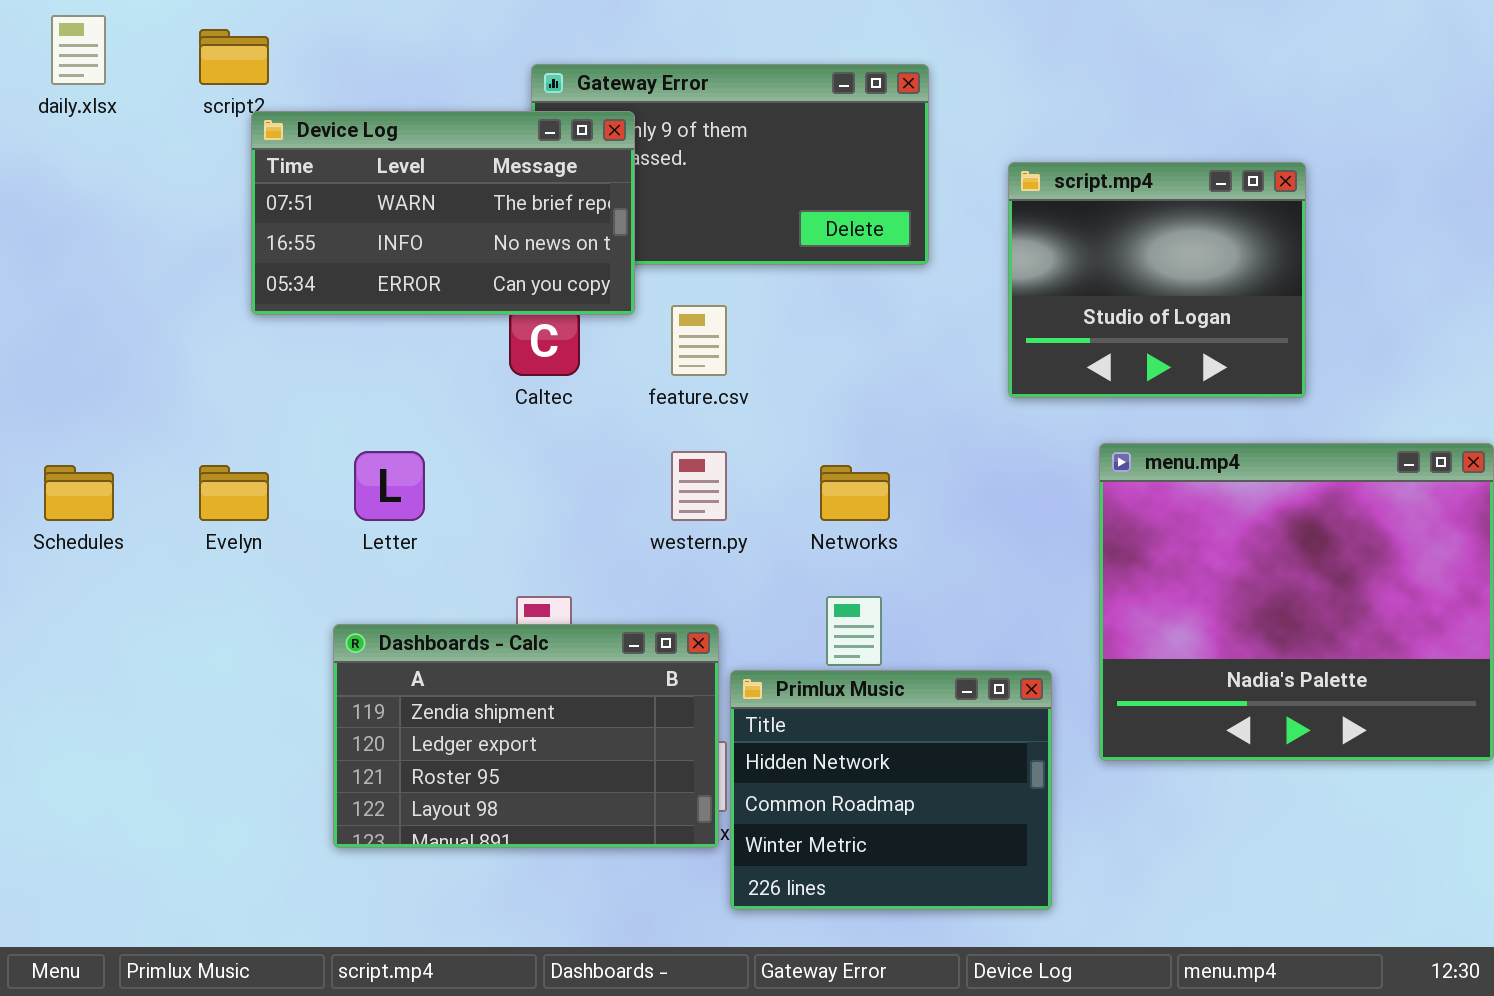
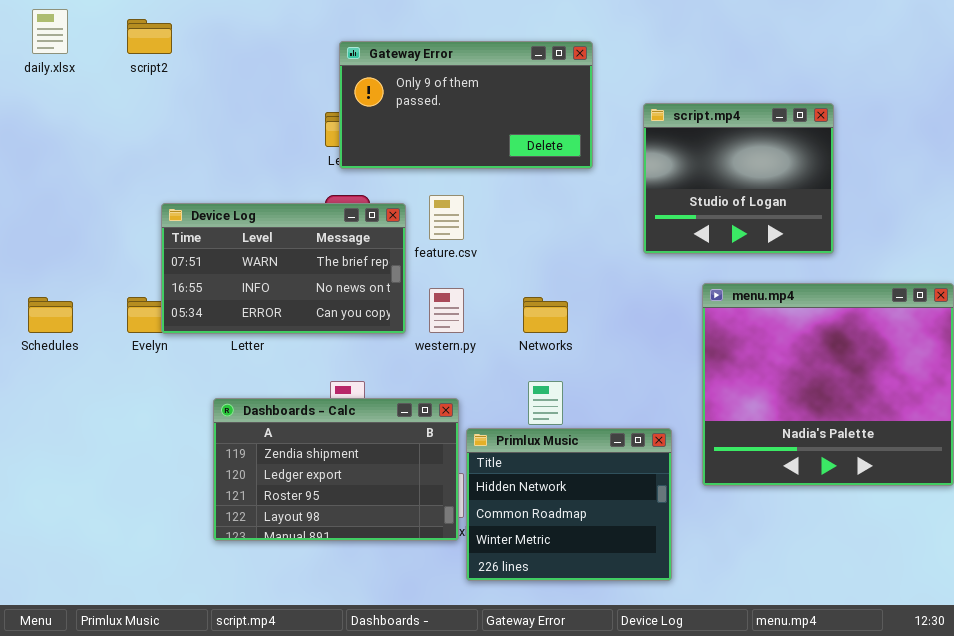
Device Log: [251,111,635,315] -> [161,203,406,334], moved

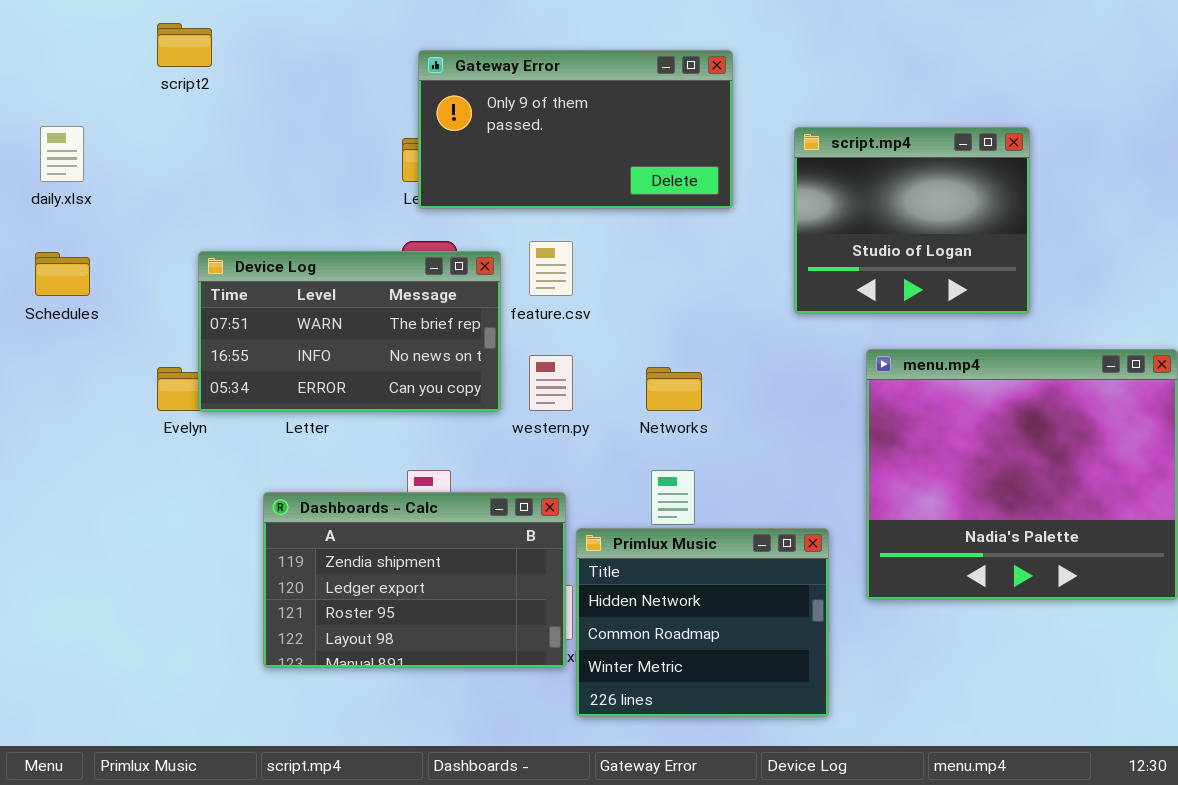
daily.xlsx: [32,9,68,54] -> [40,126,84,182], moved
Schedules: [28,297,73,333] -> [35,252,90,296], moved

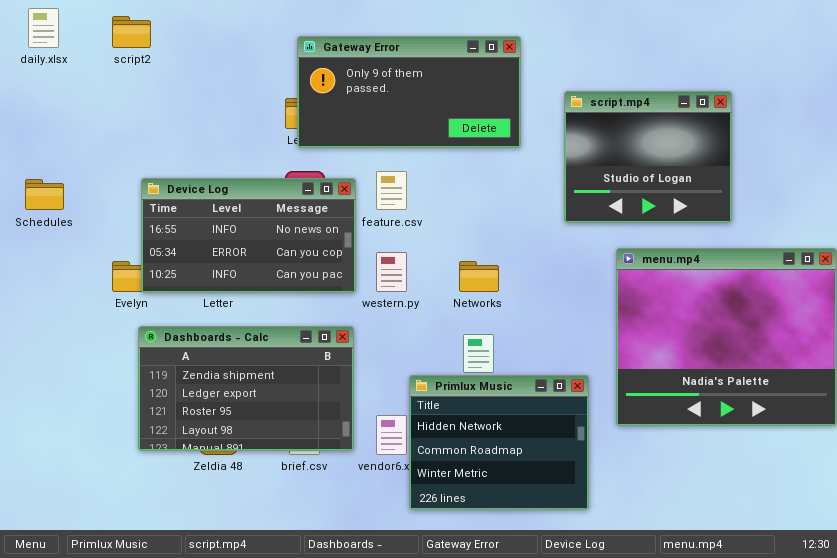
daily.xlsx: [40,126,84,182] -> [28,8,59,48], moved
Device Log: [198,251,501,412] -> [141,178,356,293], scrolled down 1 row
Dashboards - Calc: [263,492,566,668] -> [138,326,354,451], moved

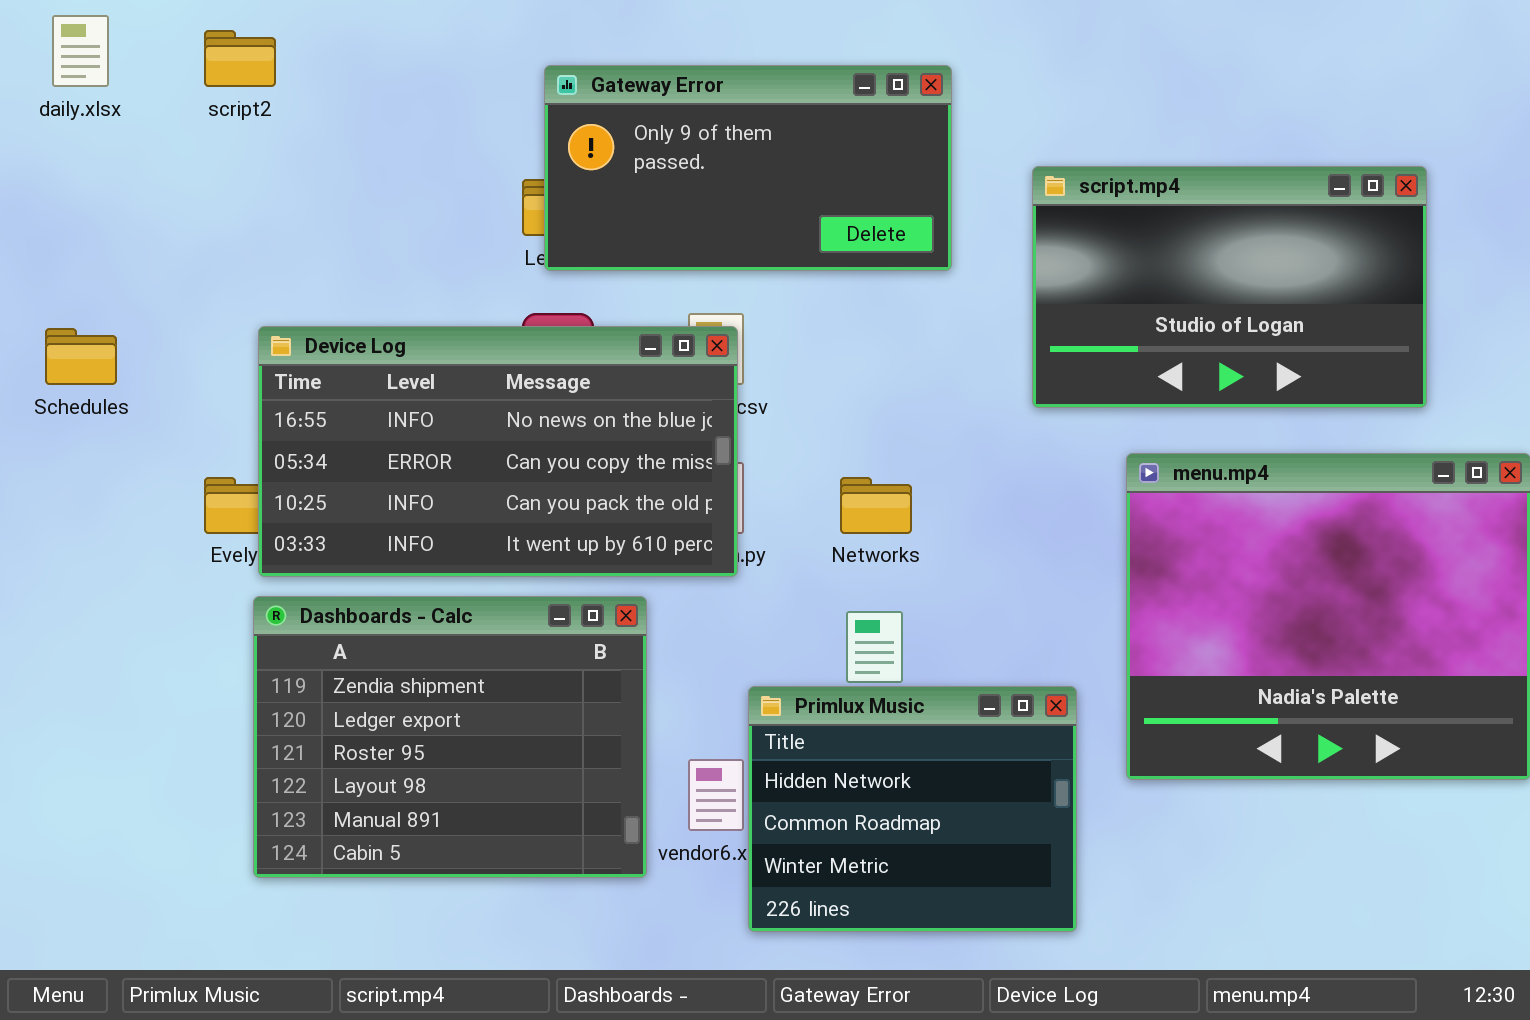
script.mp4: [564,91,732,223] -> [1032,166,1427,408], resized
Device Log: [141,178,356,293] -> [258,326,738,577], resized
Dashboards - Calc: [138,326,354,451] -> [253,596,647,878], resized

